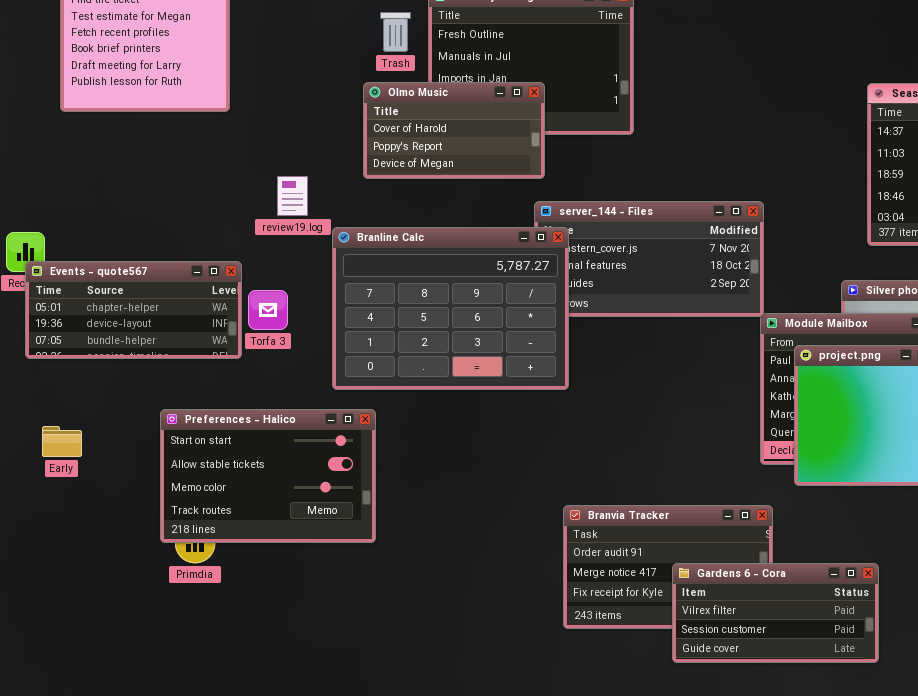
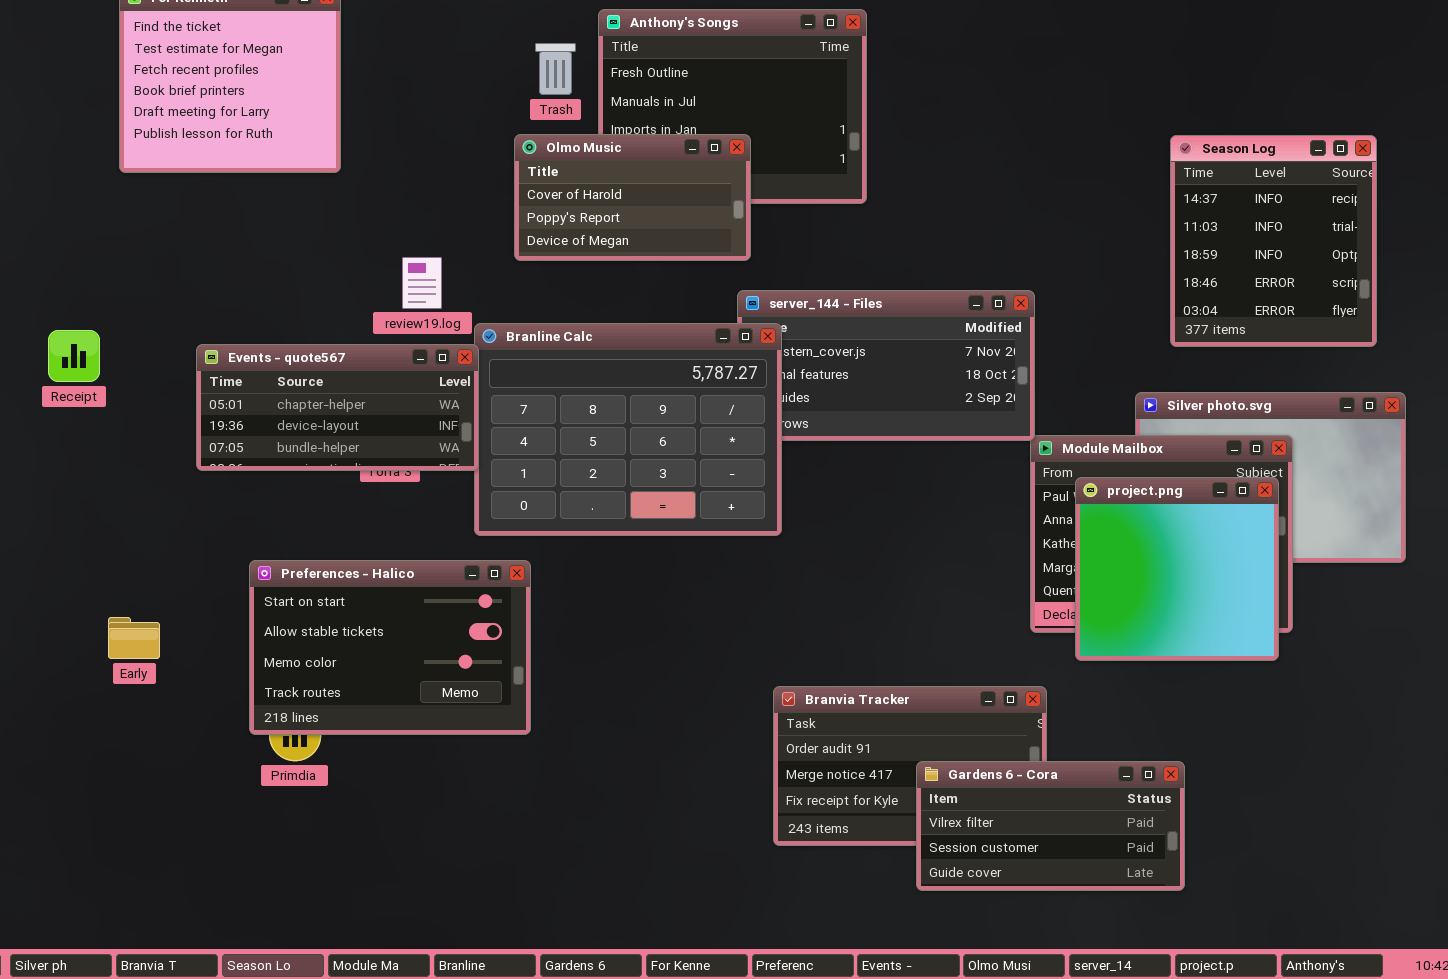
Events - quote567: [25,261,242,359] -> [196,344,479,471], moved
Early: [42,426,82,457] -> [108,617,160,659], moved

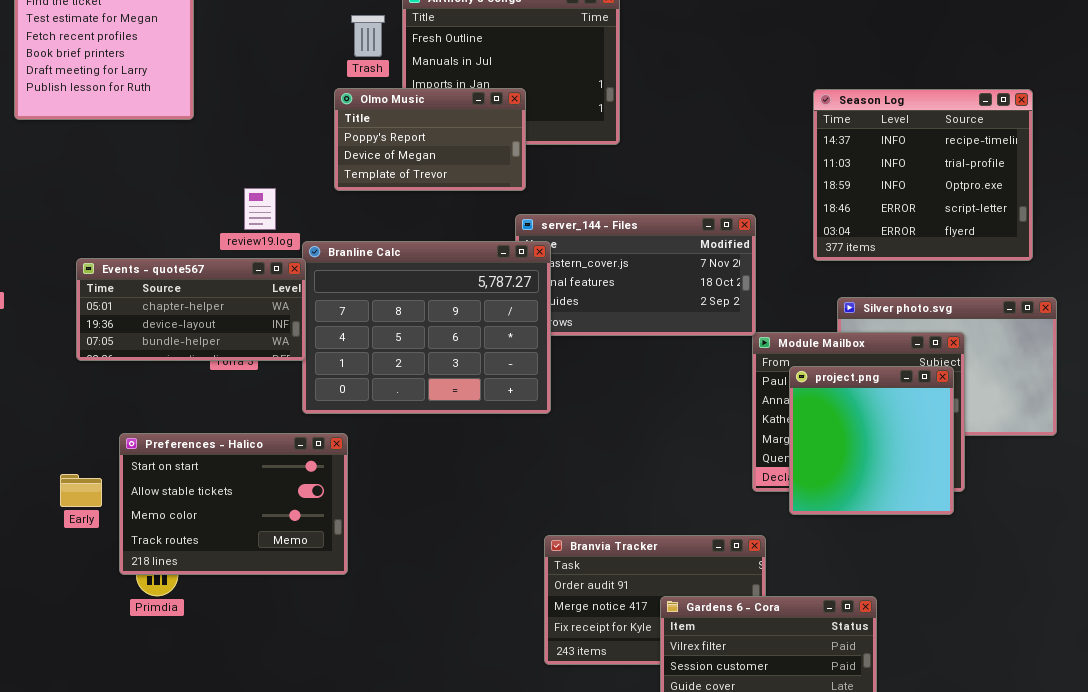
Olmo Music: [514,134,751,261] -> [334,88,526,191], scrolled down 1 row
Season Log: [1170,135,1377,347] -> [813,89,1033,261], resized
Early: [108,617,160,659] -> [60,474,102,507], moved

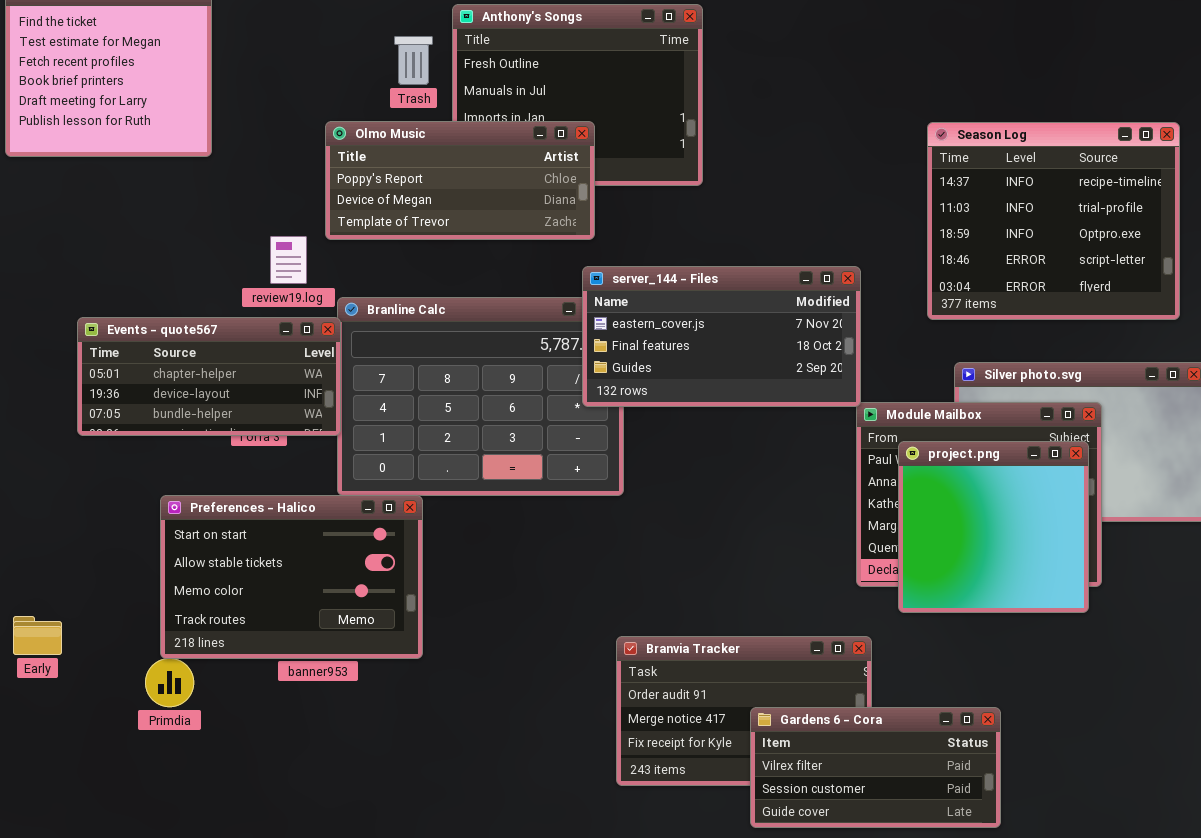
Olmo Music: [334,88,526,191] -> [325,121,595,240], resized
server_144 - Files: [515,214,756,336] -> [582,266,861,407], raised
Preferences - Halico: [119,433,348,575] -> [160,495,423,659], moved
Early: [60,474,102,507] -> [13,616,62,655], moved

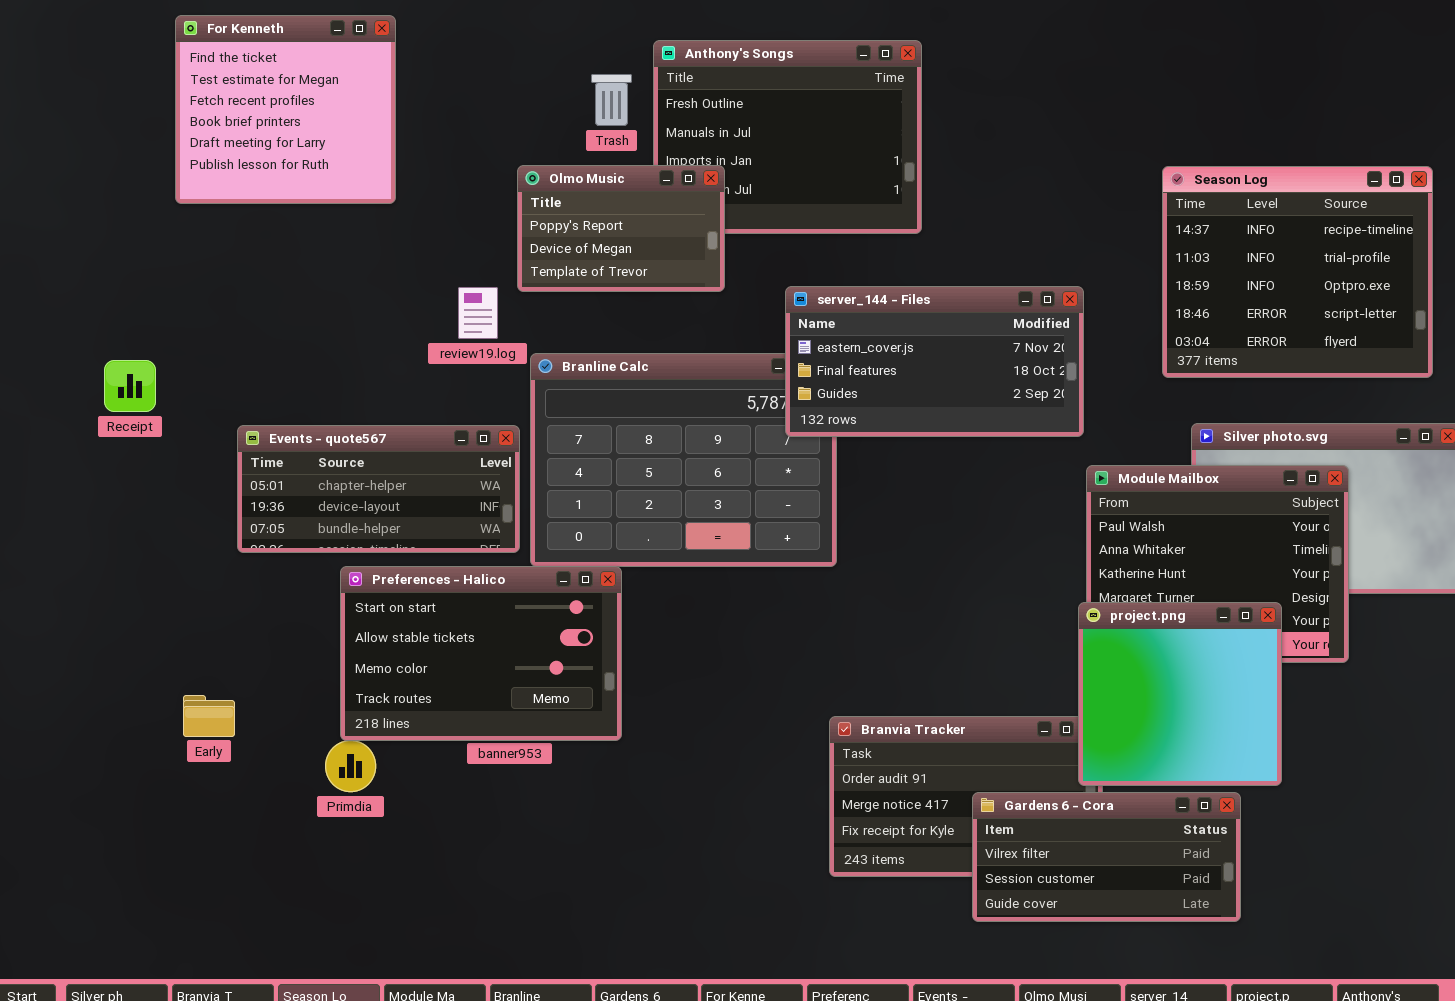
Olmo Music: [325,121,595,240] -> [517,165,725,292], resized
server_144 - Files: [582,266,861,407] -> [785,286,1084,437], moved
Events - quote567: [77,317,341,436] -> [237,425,520,553], moved
project.png: [898,441,1089,613] -> [1078,602,1282,786], moved

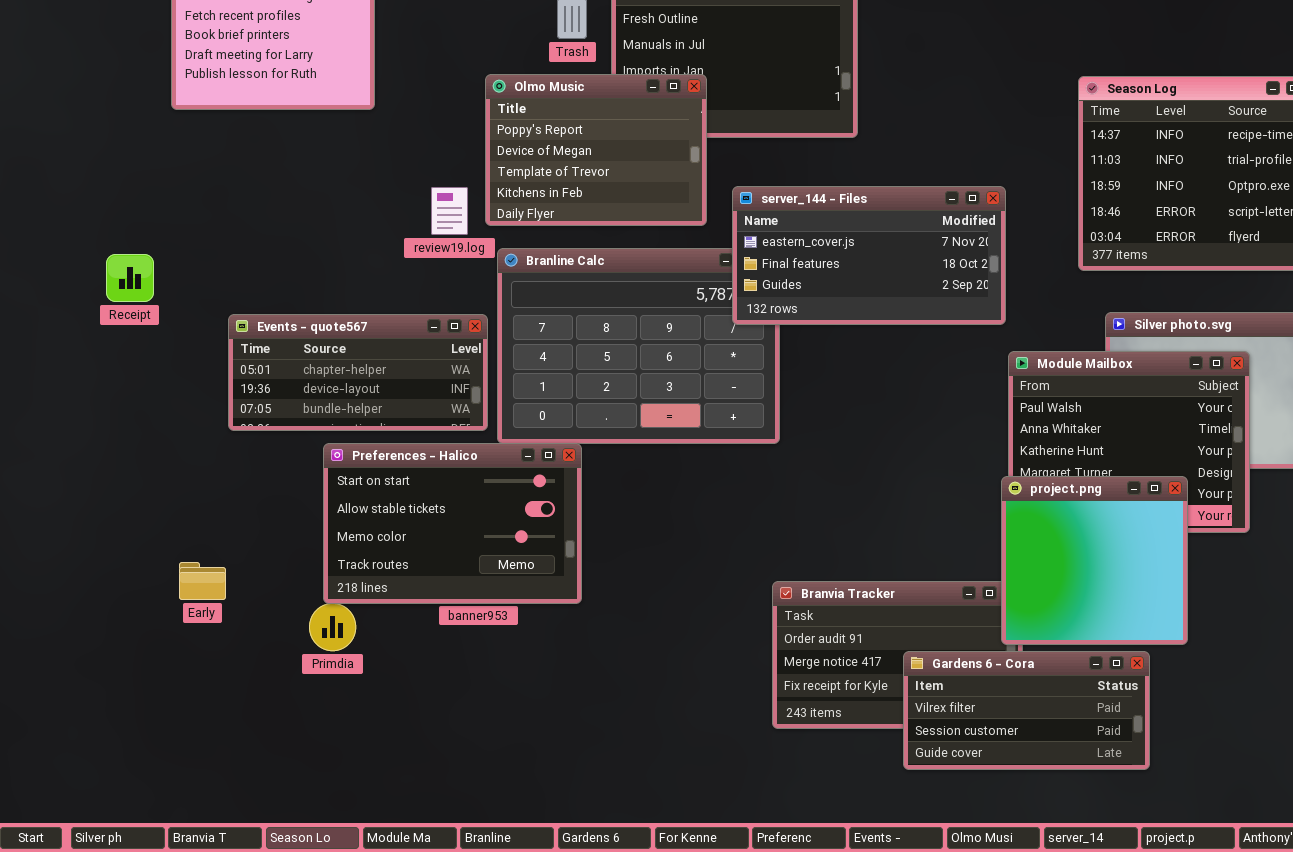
Olmo Music: [517,165,725,292] -> [485,74,707,226], resized

